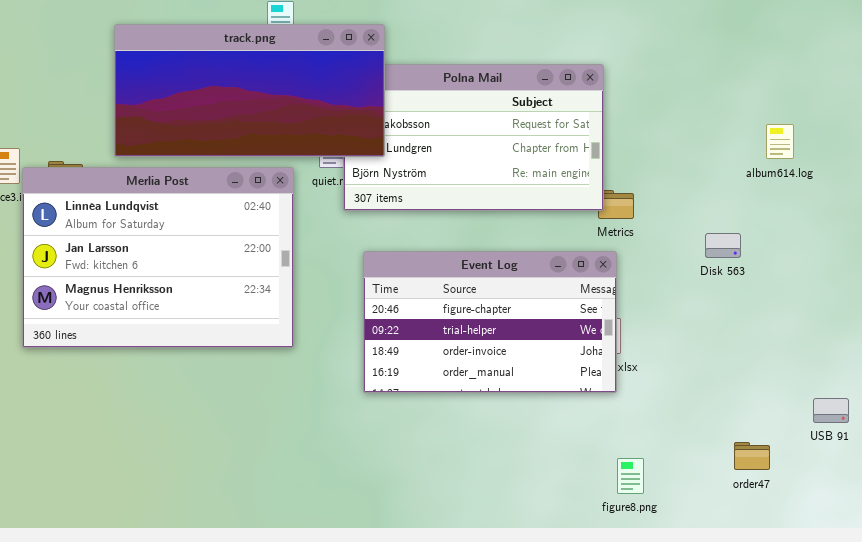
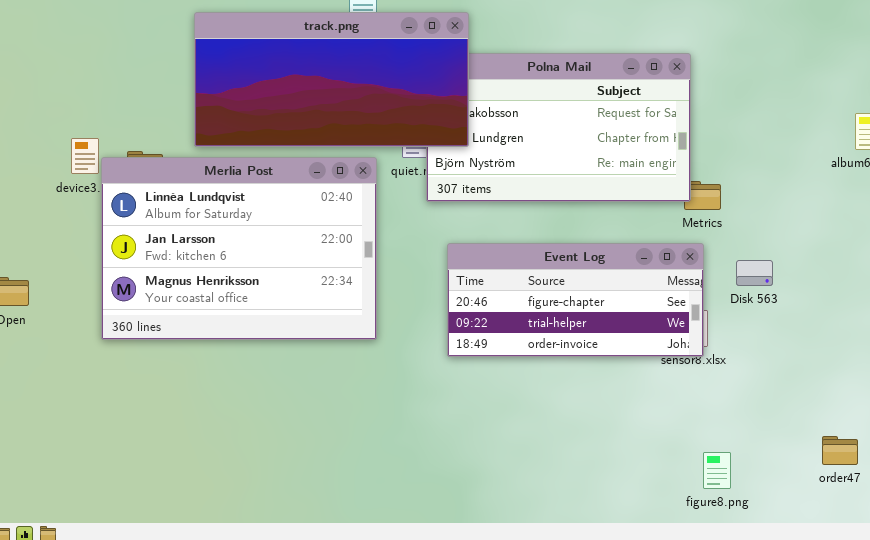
Disk 563: [705,233,741,258] -> [736,260,773,286], moved
Event Log: [363,251,617,393] -> [447,243,704,357], resized

